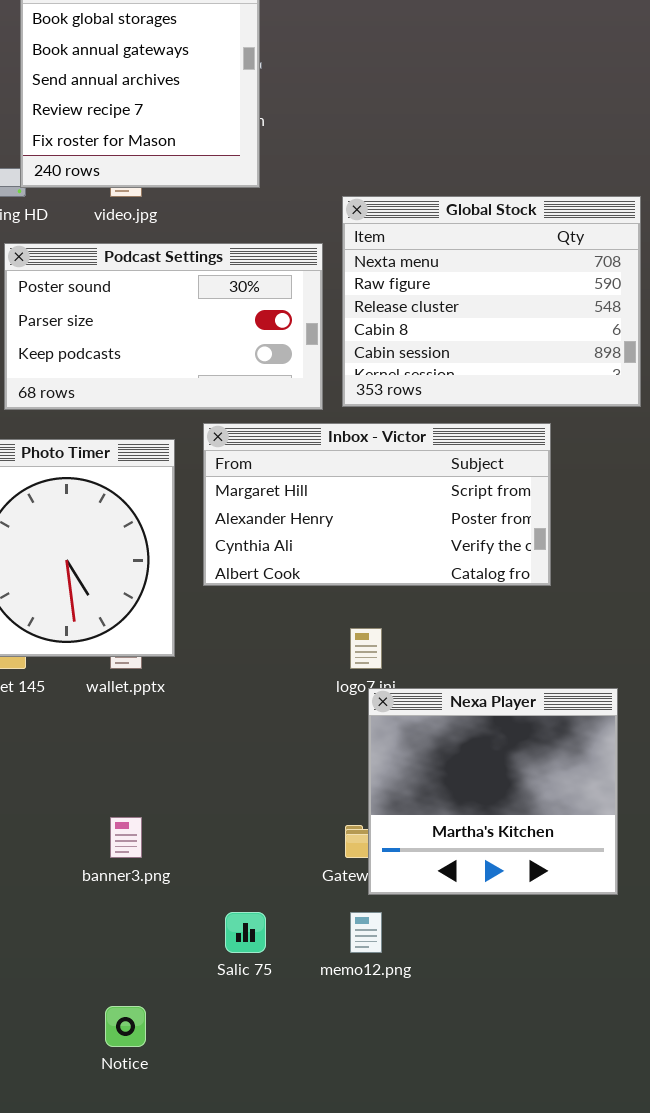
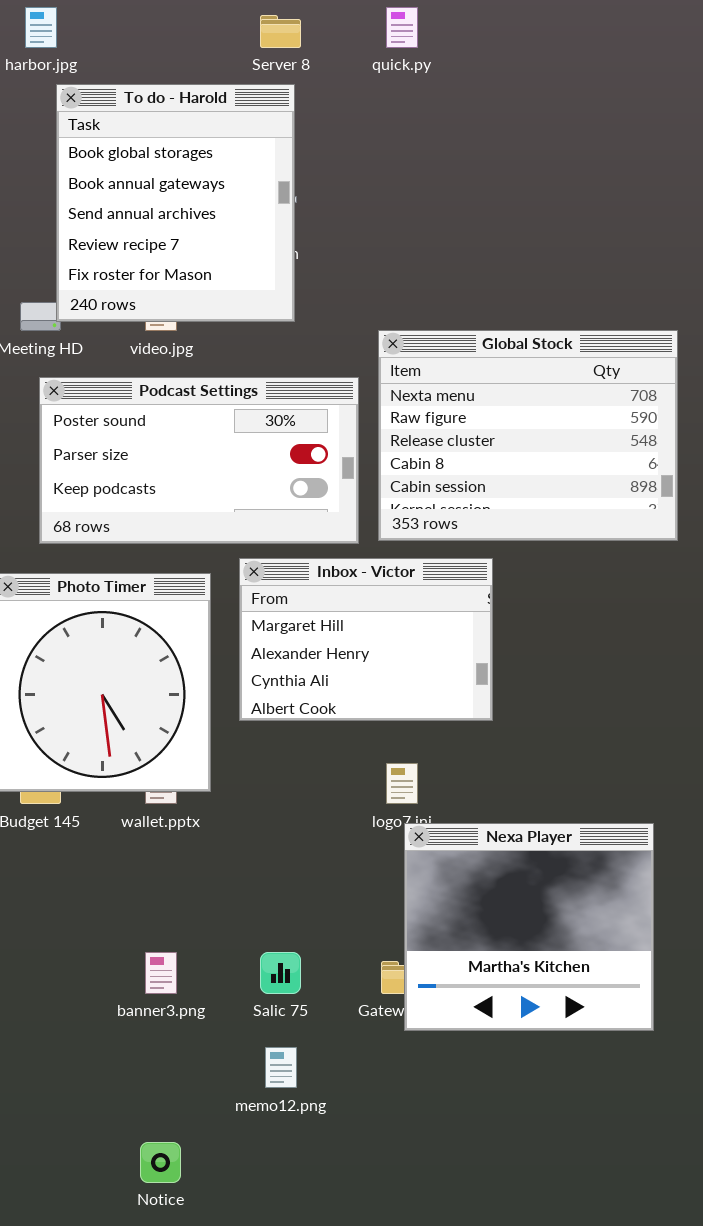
Inbox - Victor: [203,423,551,586] -> [239,558,493,721], resized
Salic 75: [225,912,266,953] -> [260,952,301,994], moved
memo12.png: [350,912,382,953] -> [265,1047,297,1088], moved

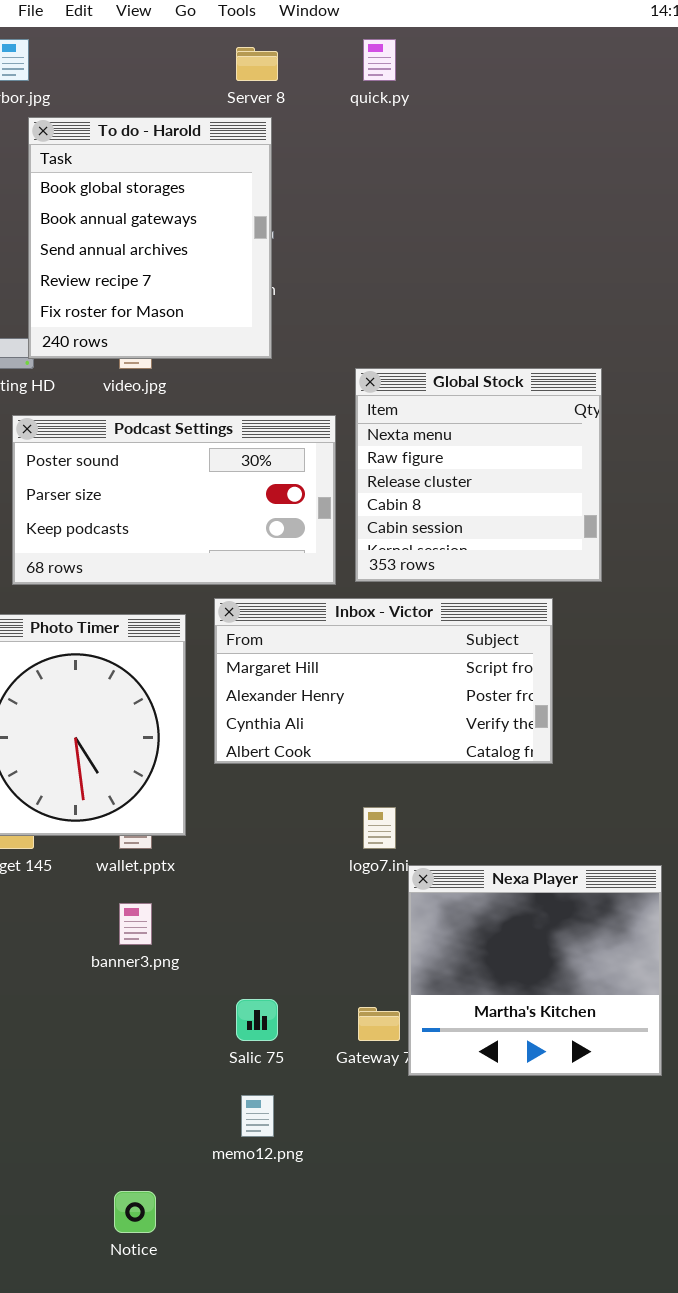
Global Stock: [378,330,678,541] -> [355,368,602,582], resized
Inbox - Victor: [239,558,493,721] -> [214,598,553,764], resized
Nexa Player: [404,823,654,1031] -> [408,865,662,1076], moved
banner3.png: [145,952,177,994] -> [119,903,152,945], moved

